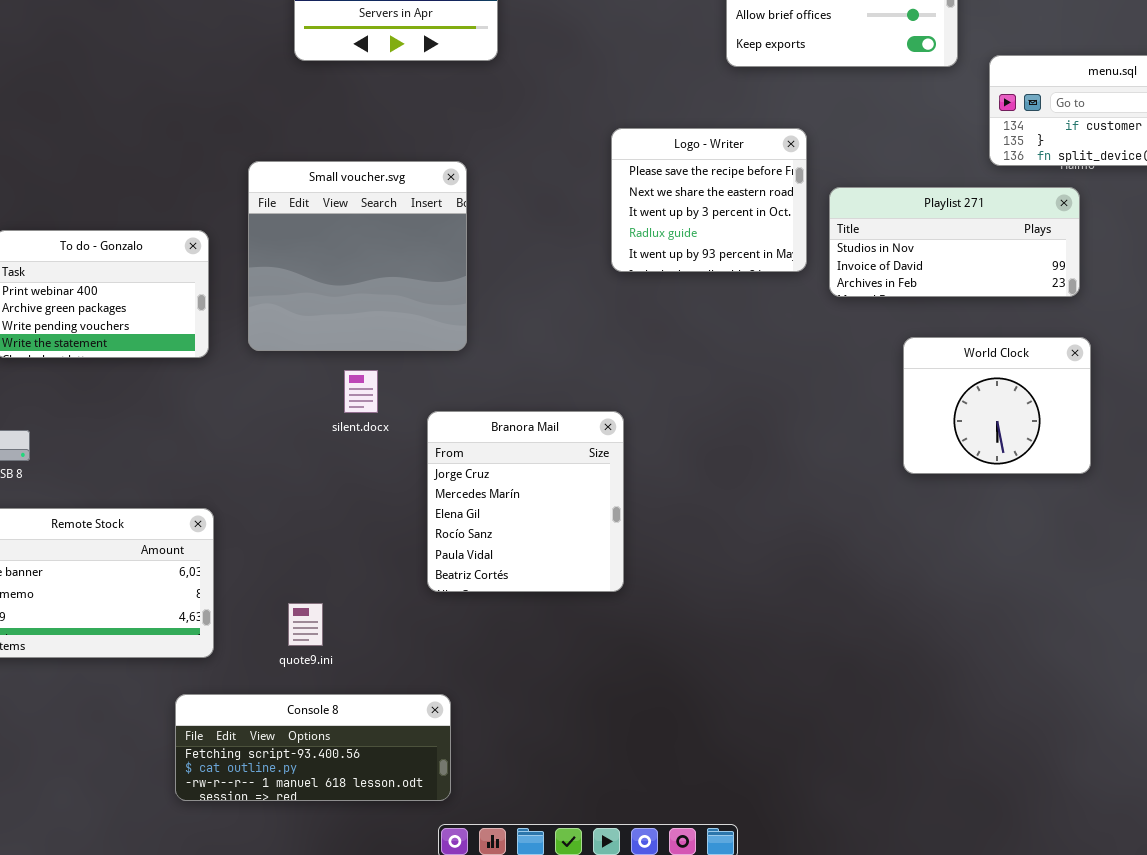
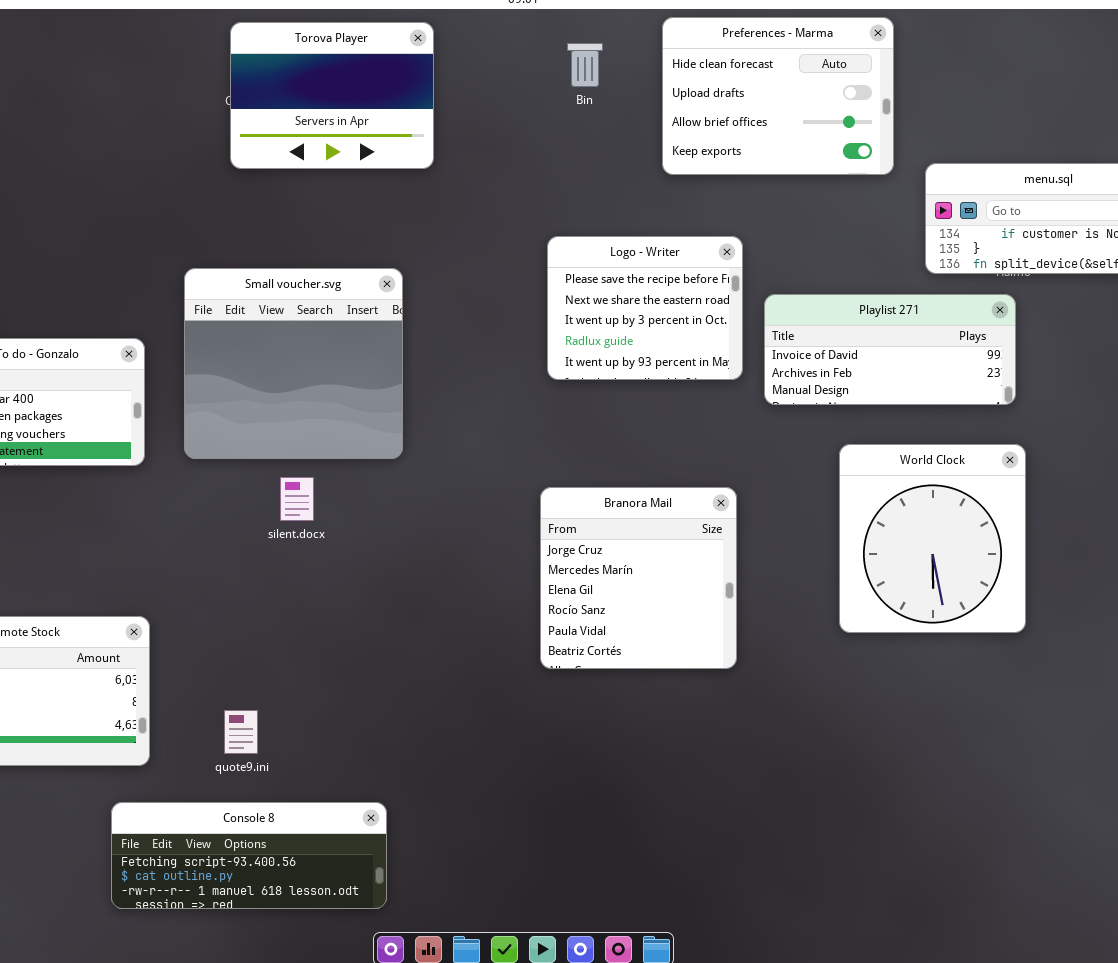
Playlist 271: [829,187,1080,297] -> [764,294,1016,405], scrolled down 1 row
World Clock: [903,337,1091,474] -> [839,444,1026,633], resized
Branora Mail: [427,411,624,592] -> [540,487,737,669], moved

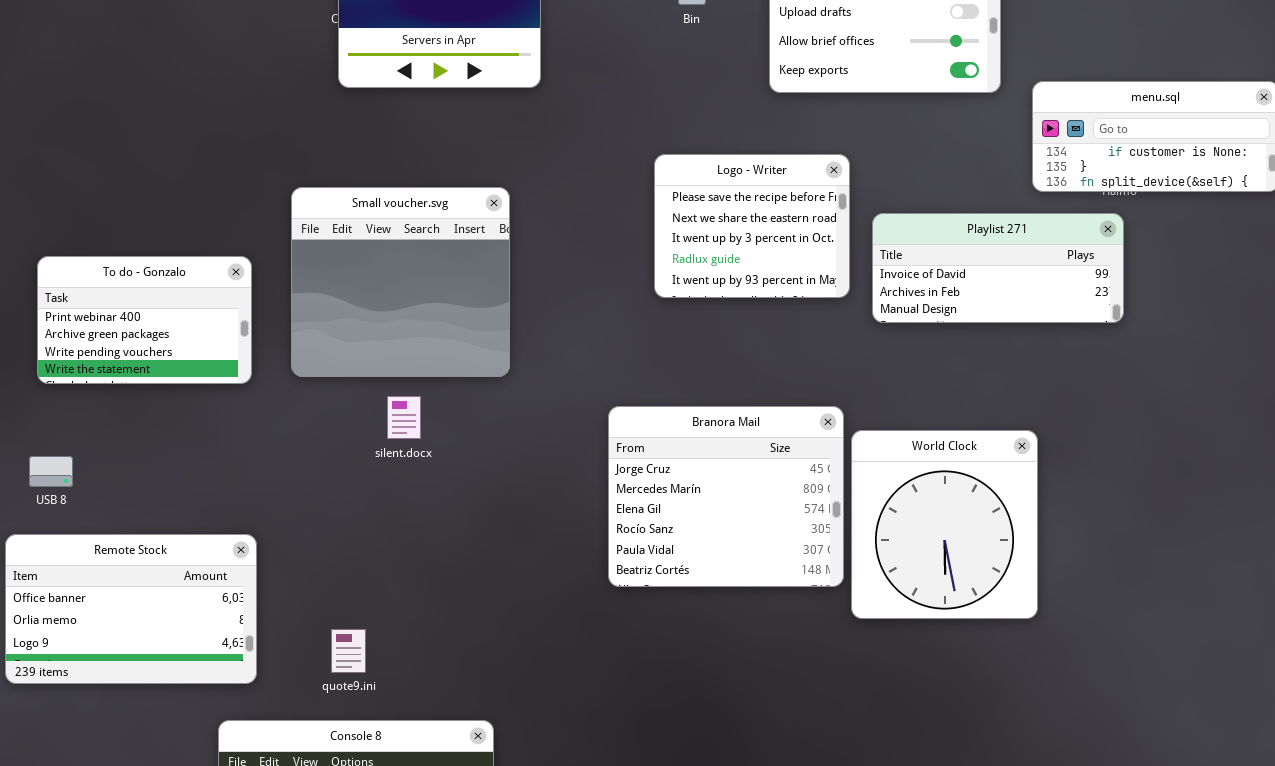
World Clock: [839,444,1026,633] -> [851,430,1038,619], moved
Branora Mail: [540,487,737,669] -> [608,406,844,587], resized

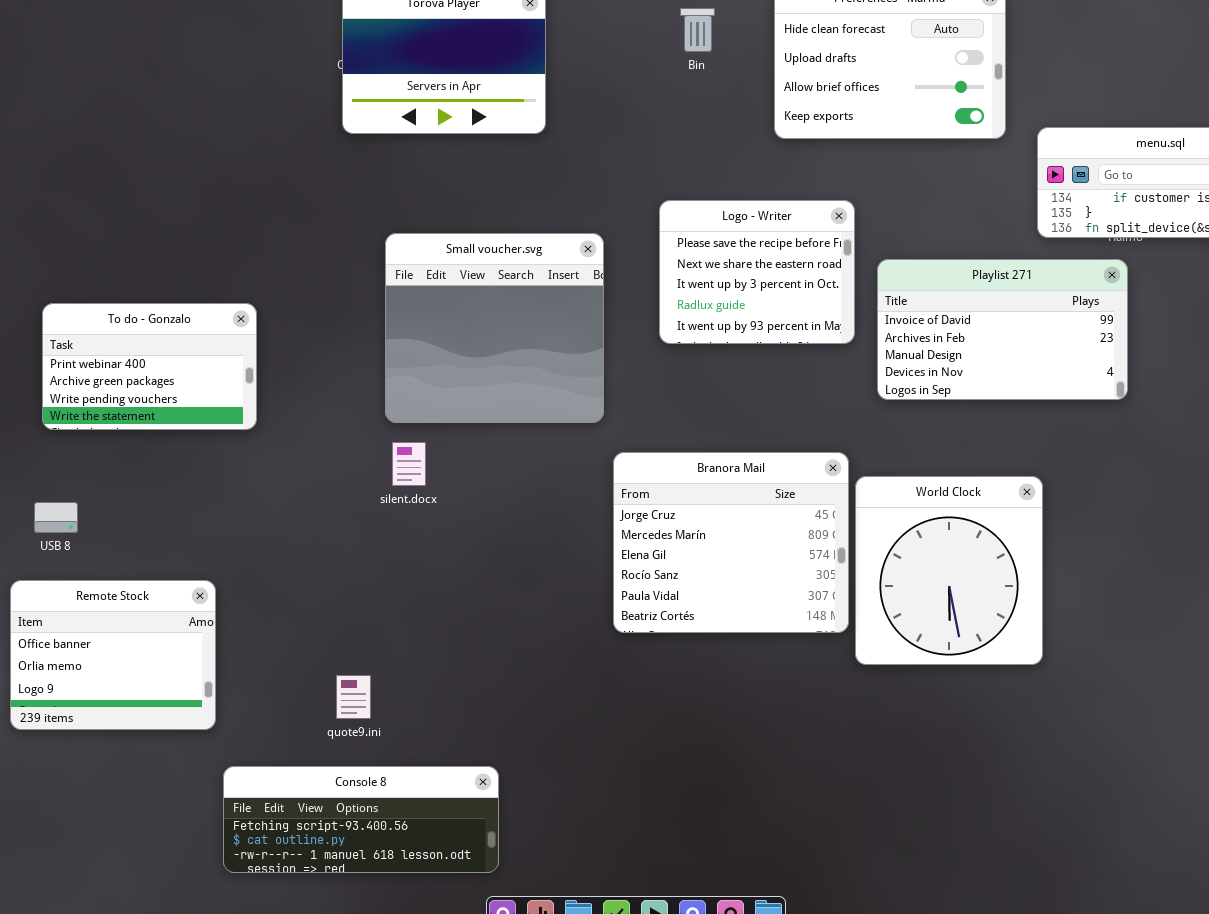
Small voucher.svg: [291,187,510,377] -> [385,233,604,423], moved
Playlist 271: [872,213,1124,323] -> [877,259,1128,400], resized
Remote Stock: [5,534,257,684] -> [10,580,216,730], resized

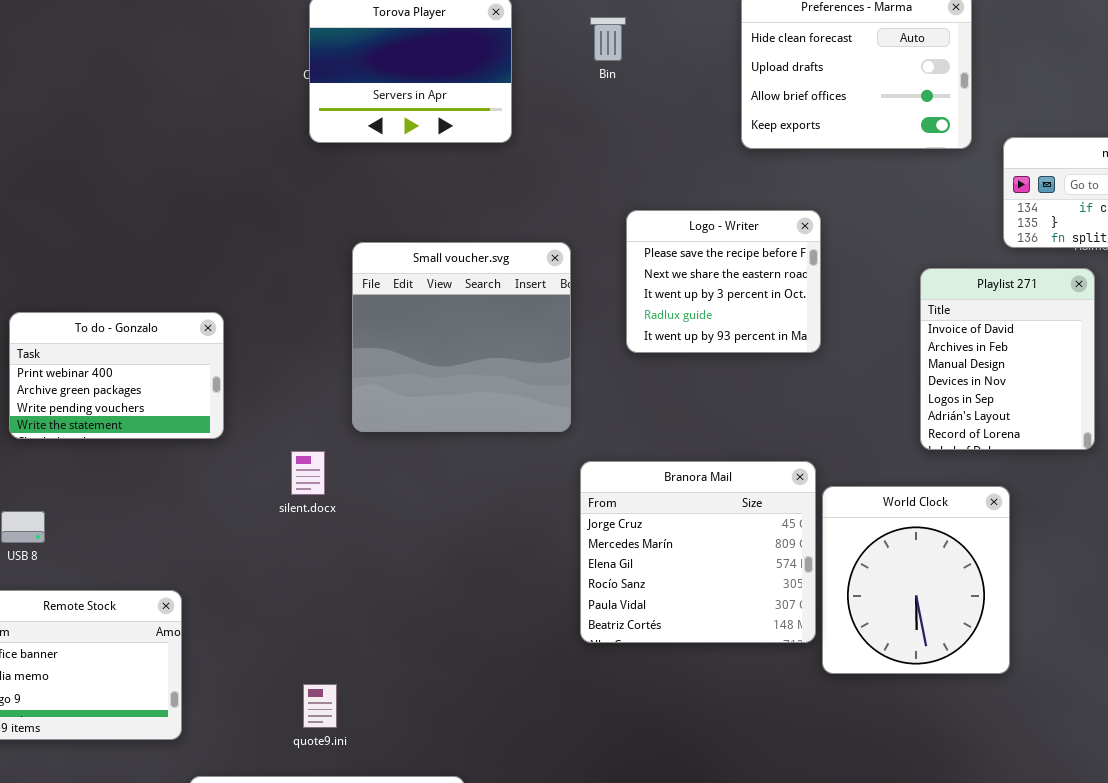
Bin: [680,8,715,52] -> [590,17,626,61], moved
Playlist 271: [877,259,1128,400] -> [920,268,1095,450], resized
silent.docx: [392,442,426,486] -> [291,451,325,495], moved

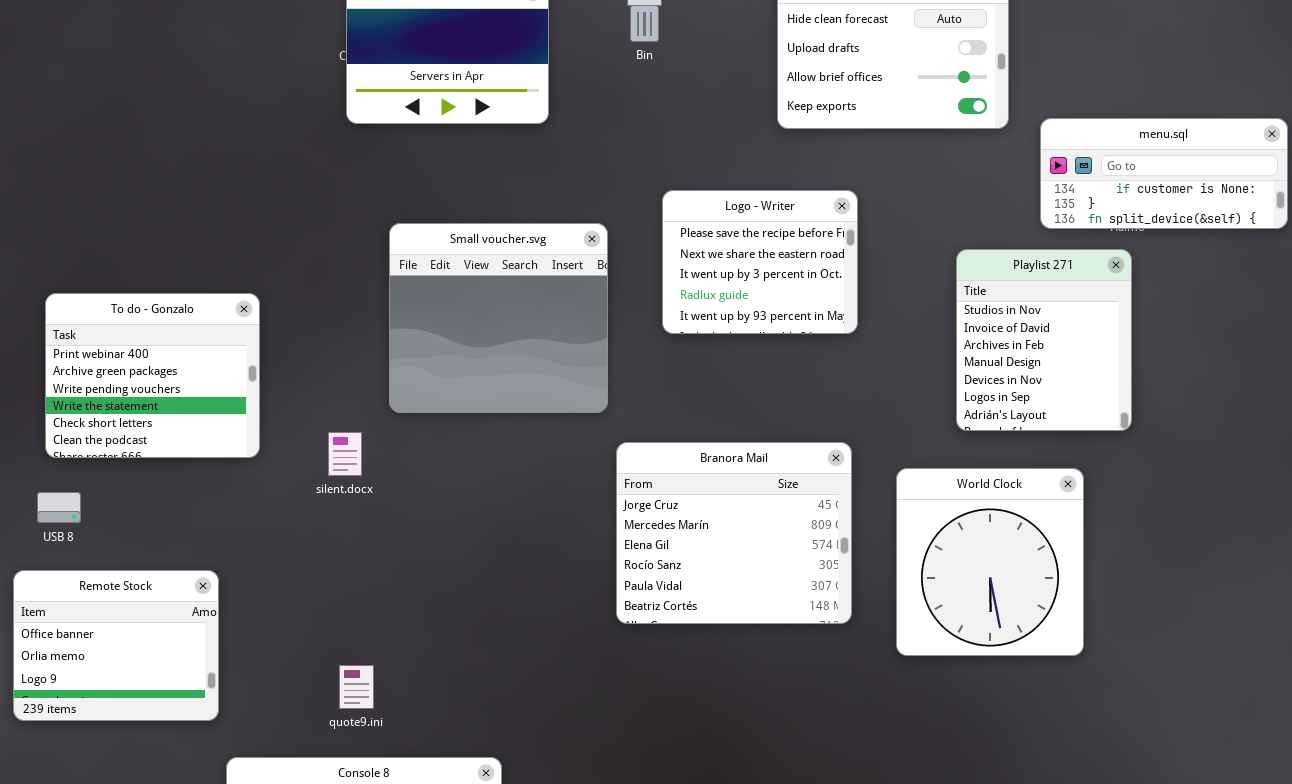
Playlist 271: [920,268,1095,450] -> [956,249,1132,431], scrolled up 1 row
To do - Gonzalo: [9,312,224,439] -> [45,293,260,458], resized
World Clock: [822,486,1010,674] -> [896,468,1084,656], moved

